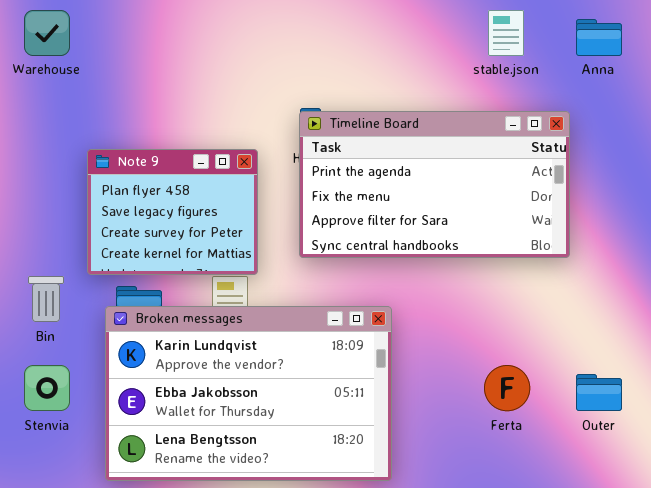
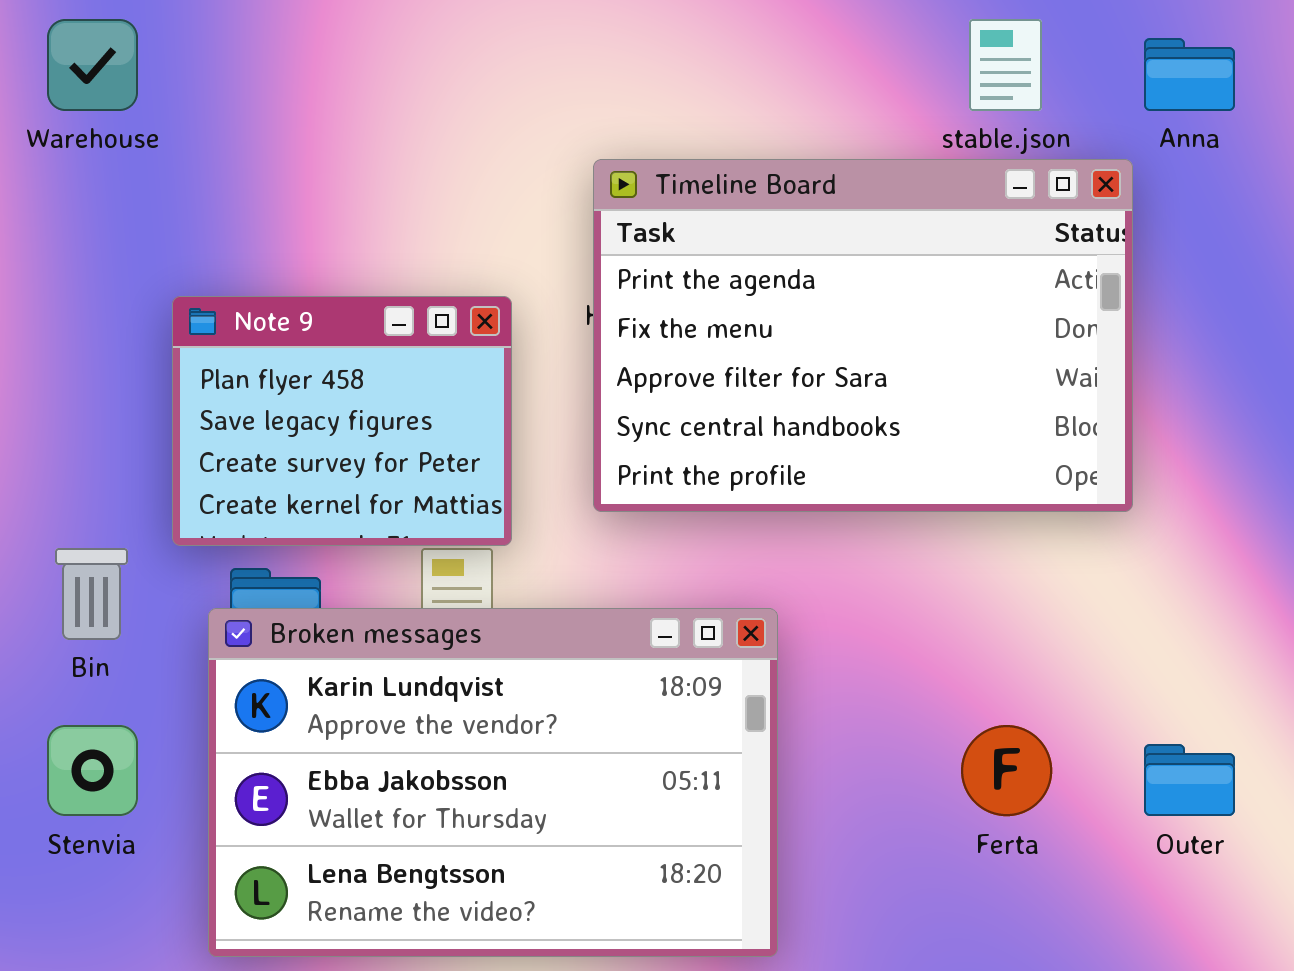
Timeline Board: [299,111,570,258] -> [593,159,1133,512], resized

